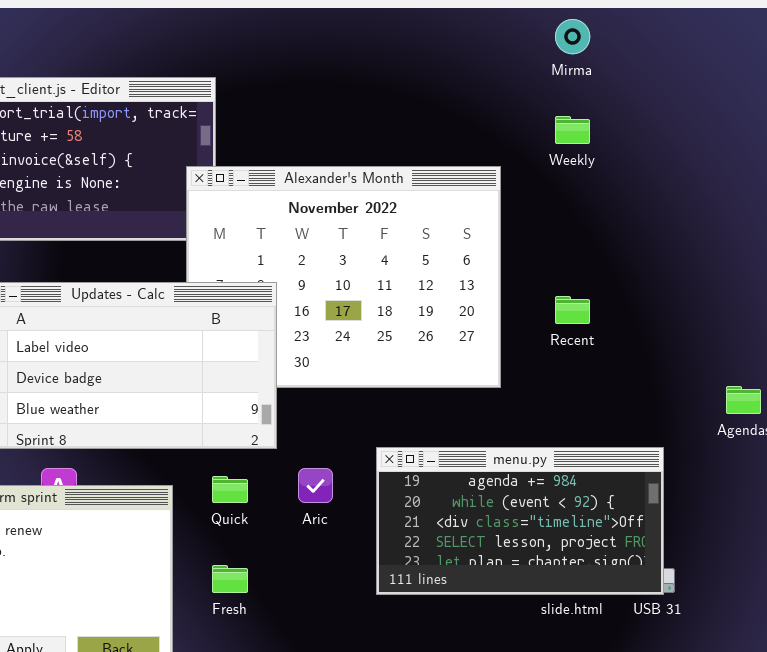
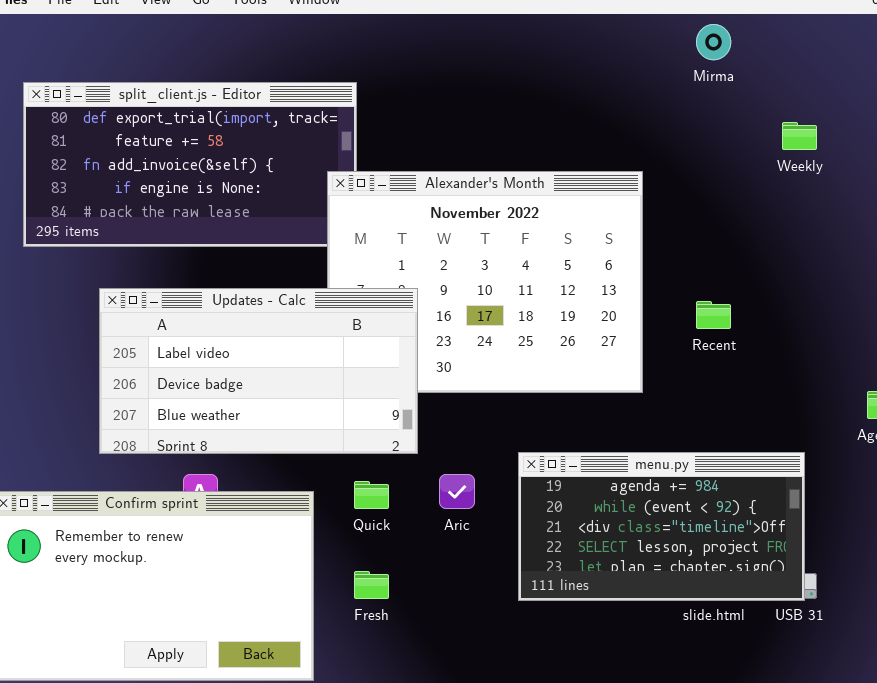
Weekly: [555,116,590,144] -> [782,122,817,150], moved

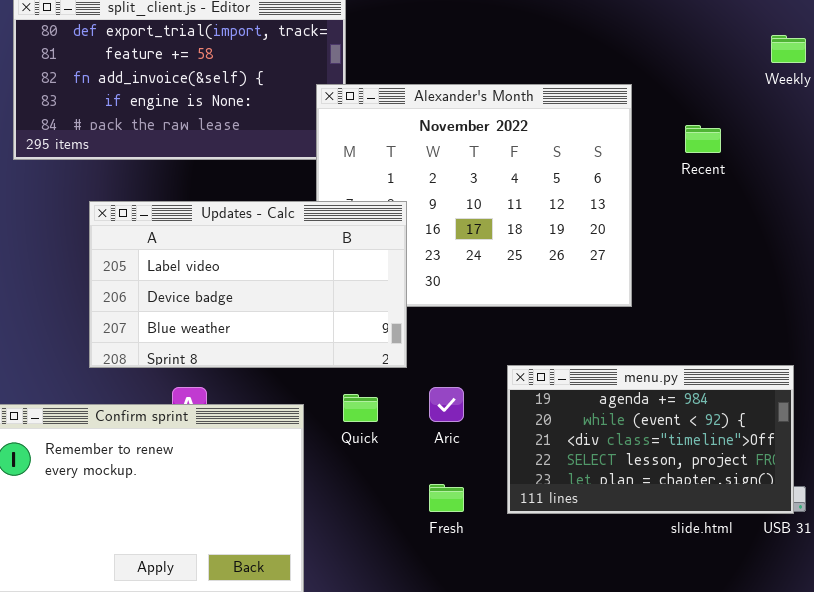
Recent: [696,301,731,329] -> [685,125,721,153], moved
Fresh: [354,571,389,599] -> [429,484,464,512], moved

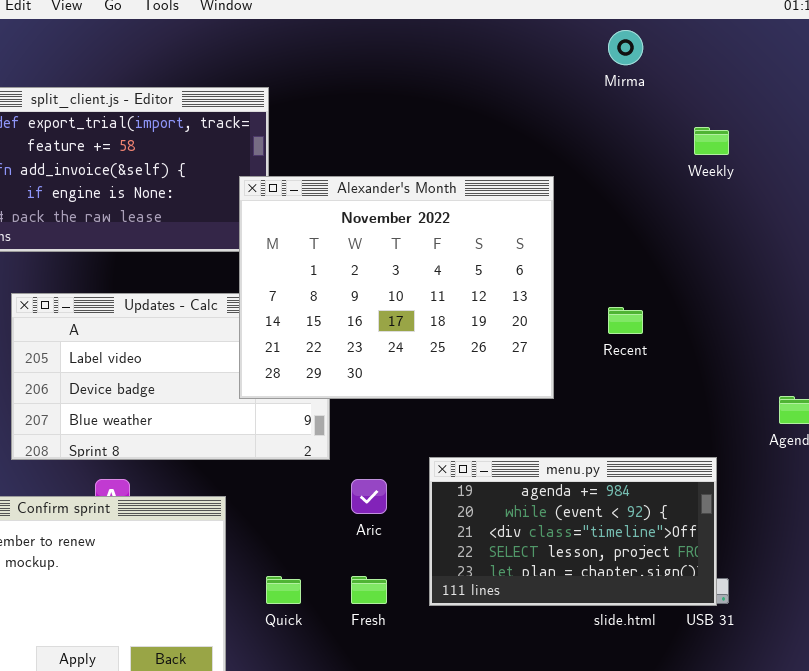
Alexander's Month: [316,84,632,307] -> [239,176,554,399], raised
Recent: [685,125,721,153] -> [608,307,643,334], moved
Quick: [343,394,378,422] -> [266,576,301,604], moved

